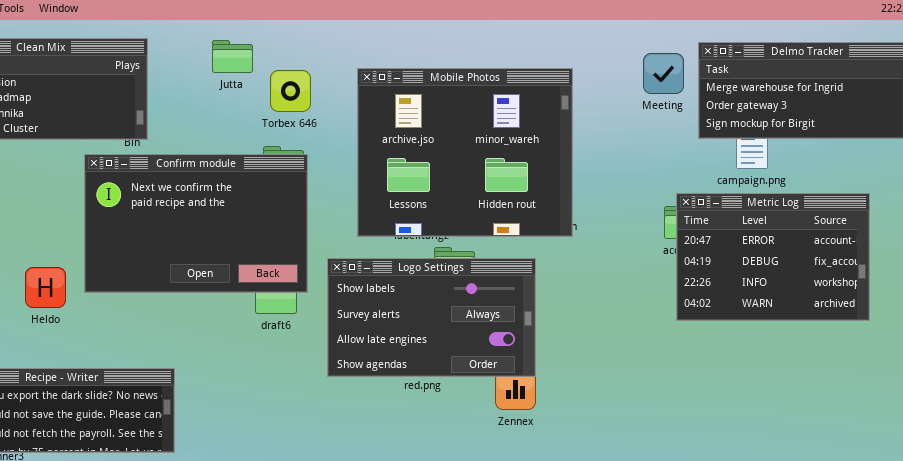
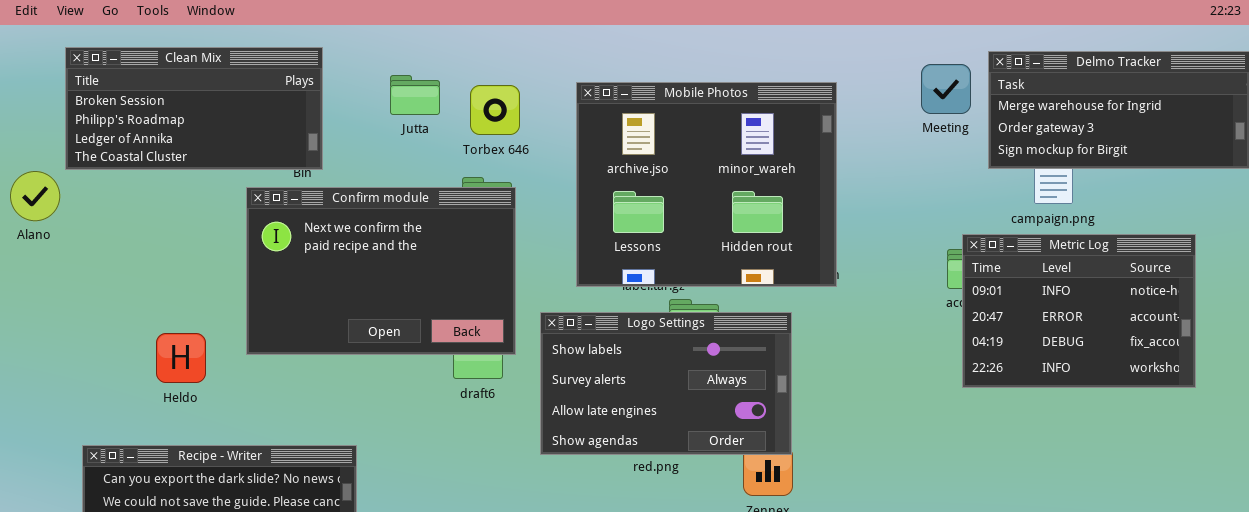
Jutta: [212,40,253,73] -> [390,75,440,115], moved
Metric Log: [676,193,870,321] -> [962,234,1196,388], scrolled up 1 row
Heldo: [25,267,66,308] -> [156,333,206,383], moved

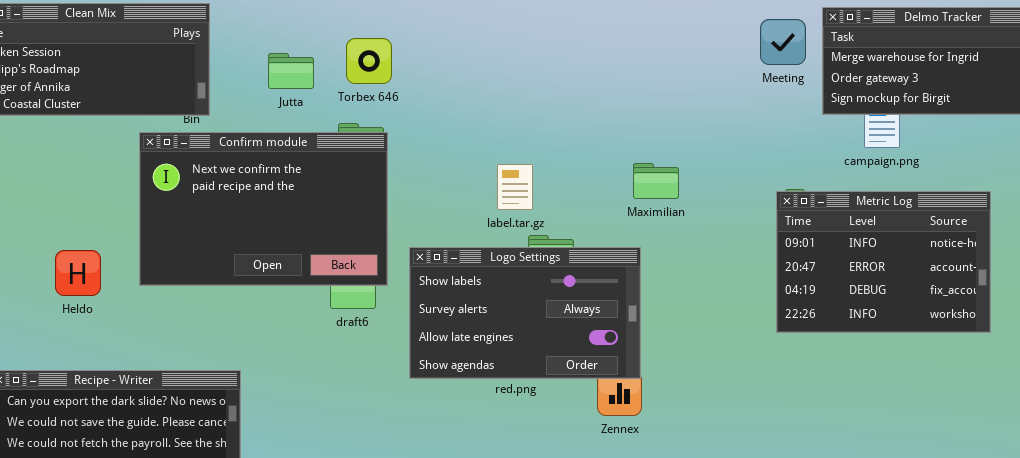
Jutta: [390,75,440,115] -> [268,53,314,89], moved
Mobile Photos: [576,82,837,287] -> none, closed
Metric Log: [962,234,1196,388] -> [776,191,991,333], moved
Heldo: [156,333,206,383] -> [55,250,101,296], moved

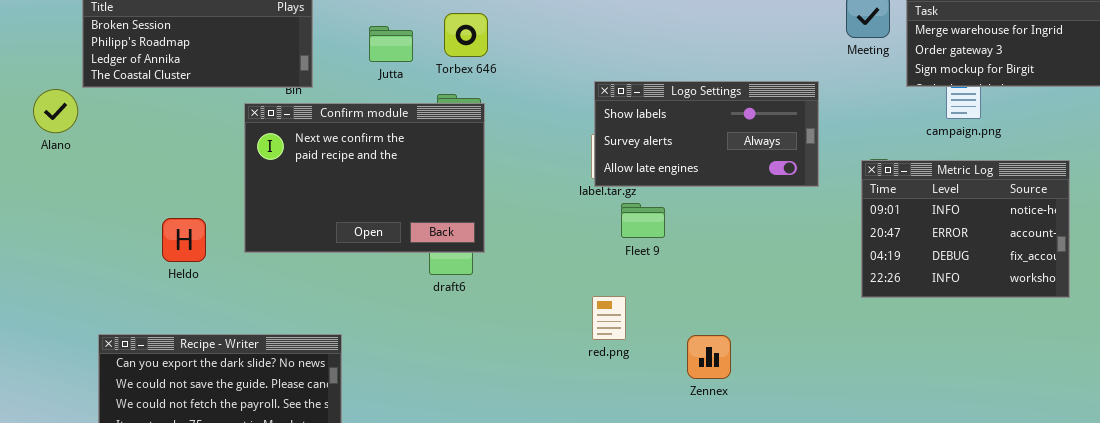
Logo Settings: [409,247,641,379] -> [594,81,819,187], moved, resized

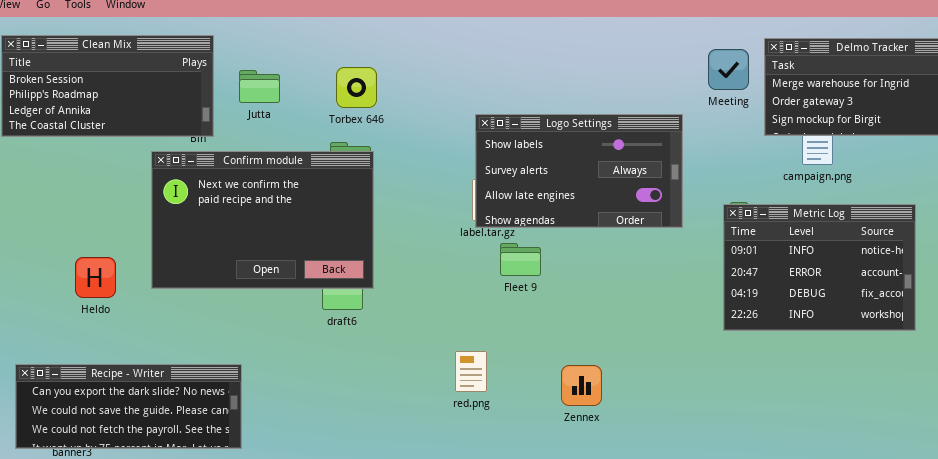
Jutta: [369,26,413,62] -> [239,70,280,103], moved
Logo Settings: [594,81,819,187] -> [475,114,683,228], resized
red.png: [592,296,626,340] -> [455,351,487,392], moved

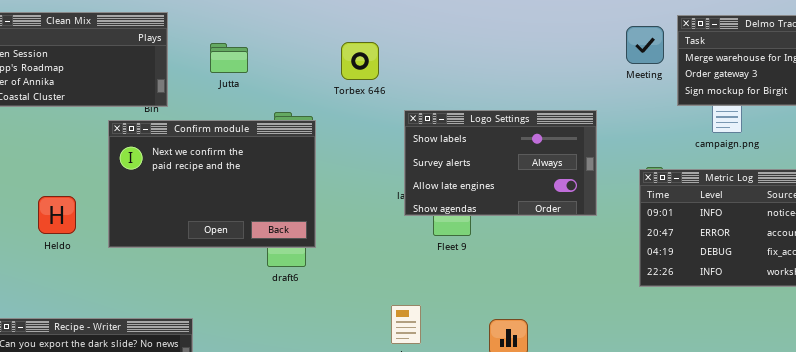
Torbex 646: [336,67,377,108] -> [341,42,379,80], moved
Jutta: [239,70,280,103] -> [210,43,248,73], moved
Logo Settings: [475,114,683,228] -> [404,110,597,216], moved
Heldo: [75,257,116,298] -> [38,196,76,234], moved

